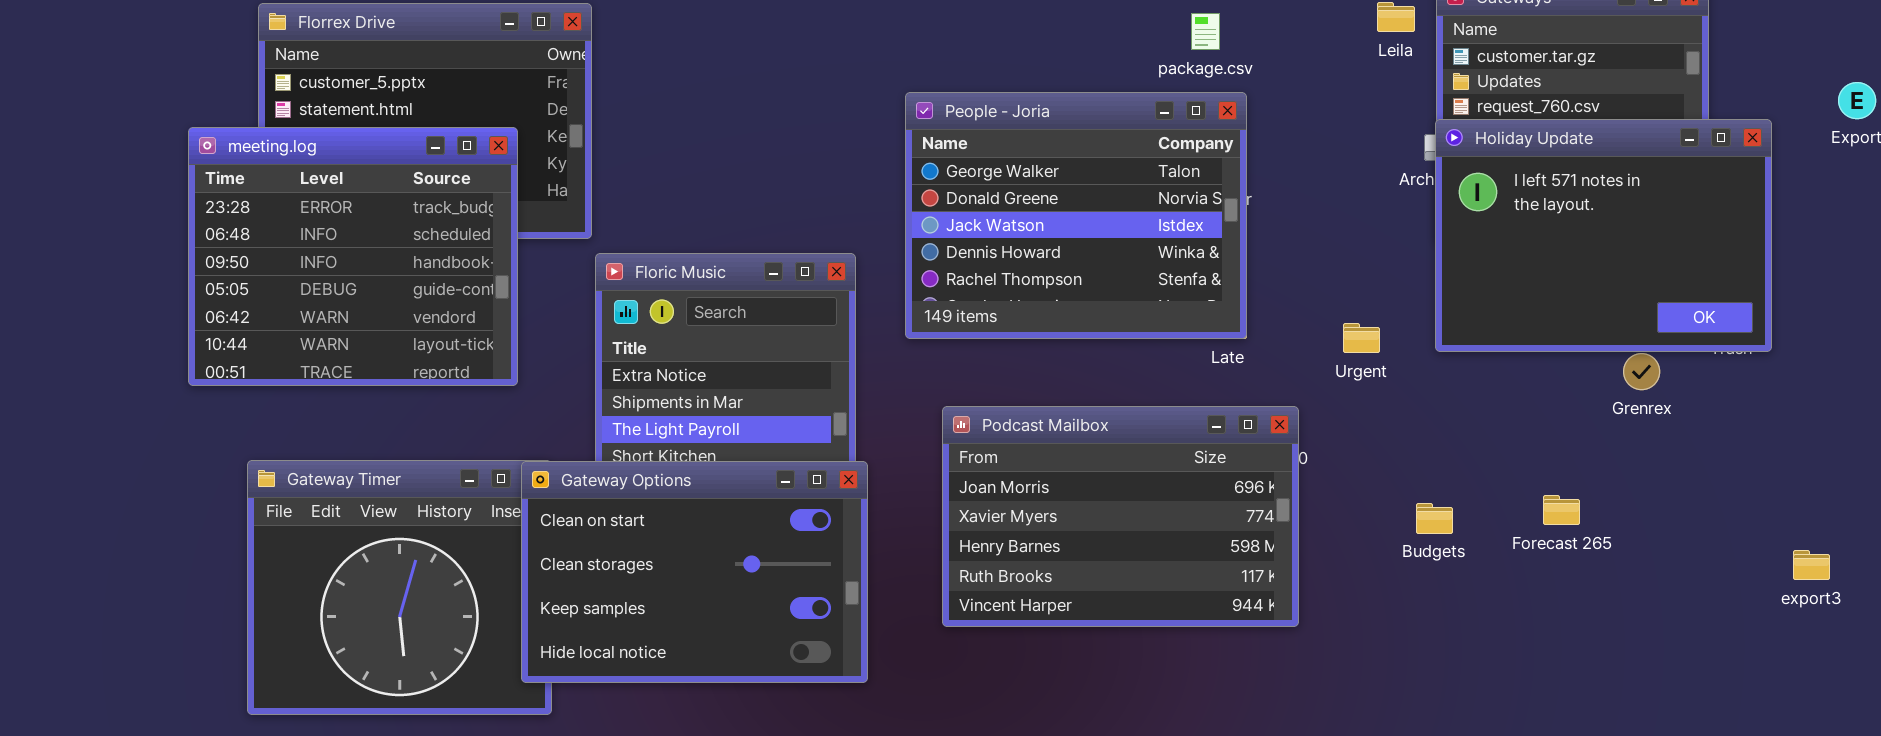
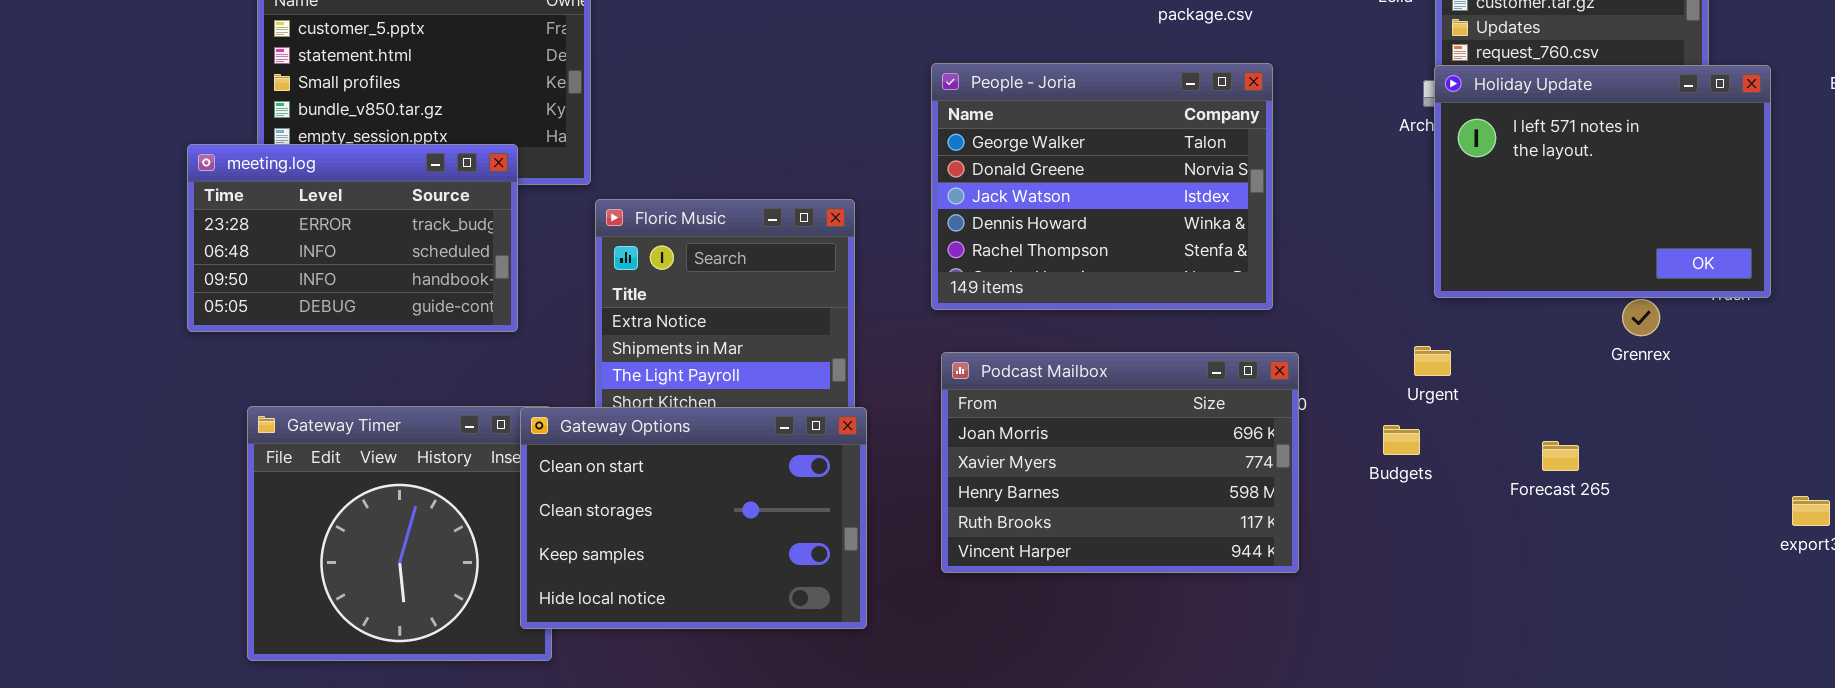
People - Joria: [905,92,1247,339] -> [931,63,1273,310], moved
meeting.log: [188,127,518,386] -> [187,144,518,332], resized
Urgent: [1343,323,1380,353] -> [1414,346,1451,376], moved
Budgets: [1416,503,1453,534] -> [1383,425,1420,455], moved

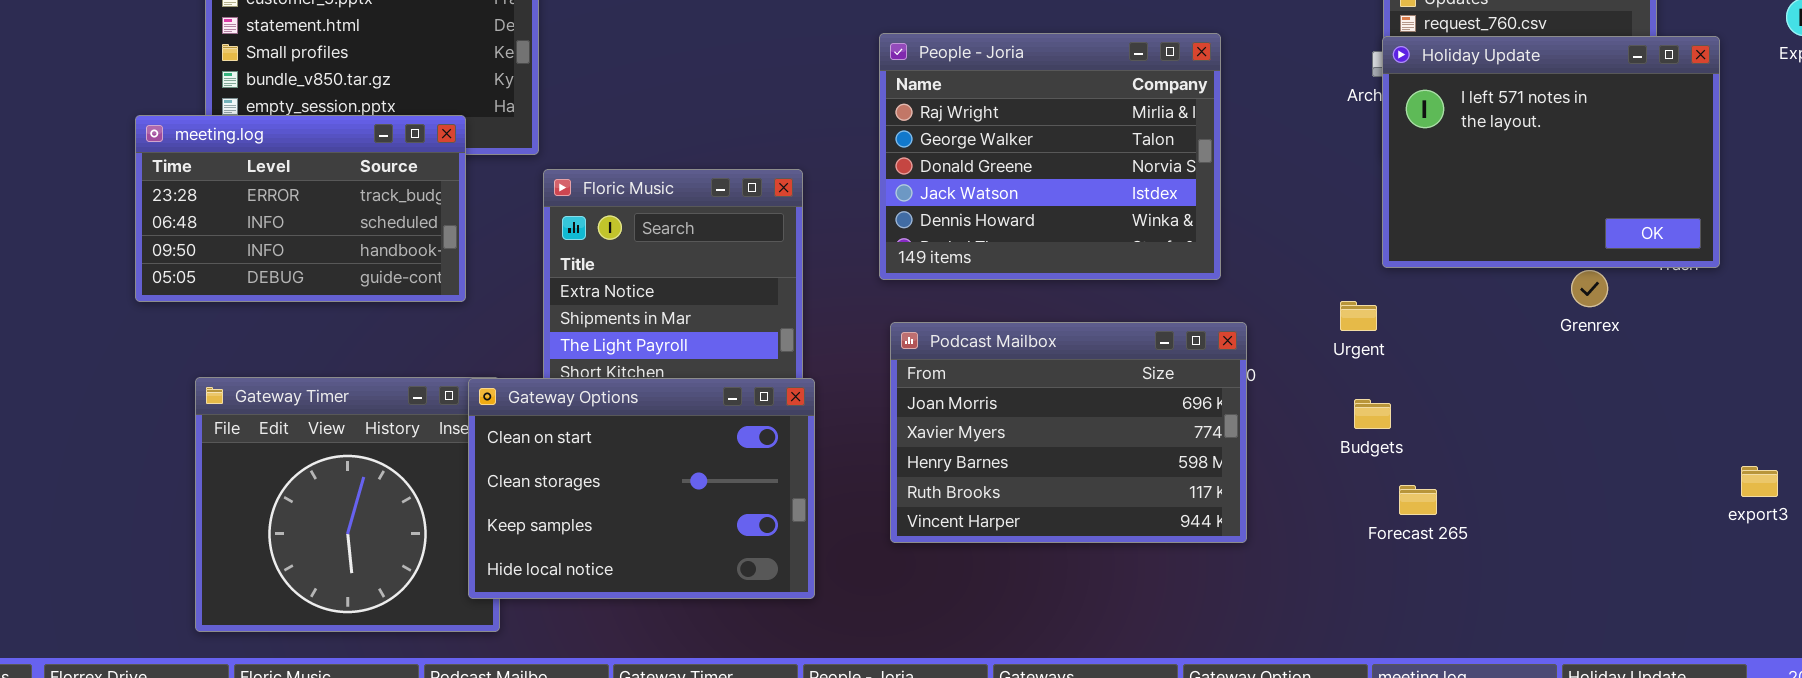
People - Joria: [931,63,1273,310] -> [879,33,1221,280], scrolled up 1 row
Urgent: [1414,346,1451,376] -> [1340,301,1377,331], moved
Budgets: [1383,425,1420,455] -> [1354,399,1391,429], moved
Forecast 265: [1542,441,1579,471] -> [1399,485,1437,515], moved

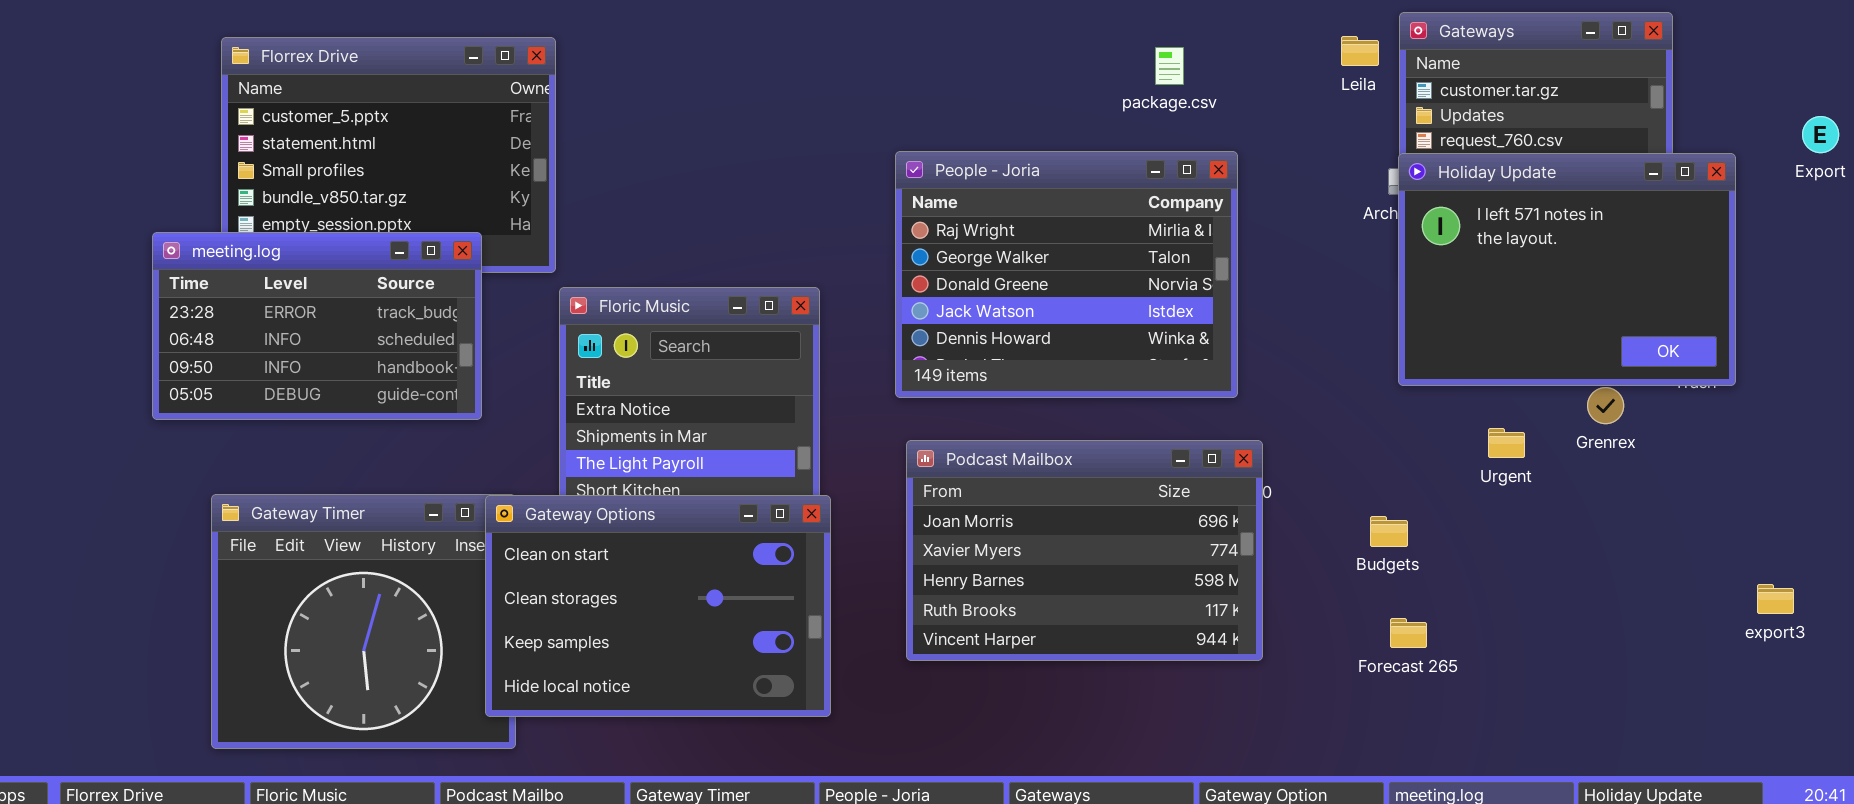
Urgent: [1340,301,1377,331] -> [1488,428,1525,458], moved
Forecast 265: [1399,485,1437,515] -> [1390,618,1427,648], moved

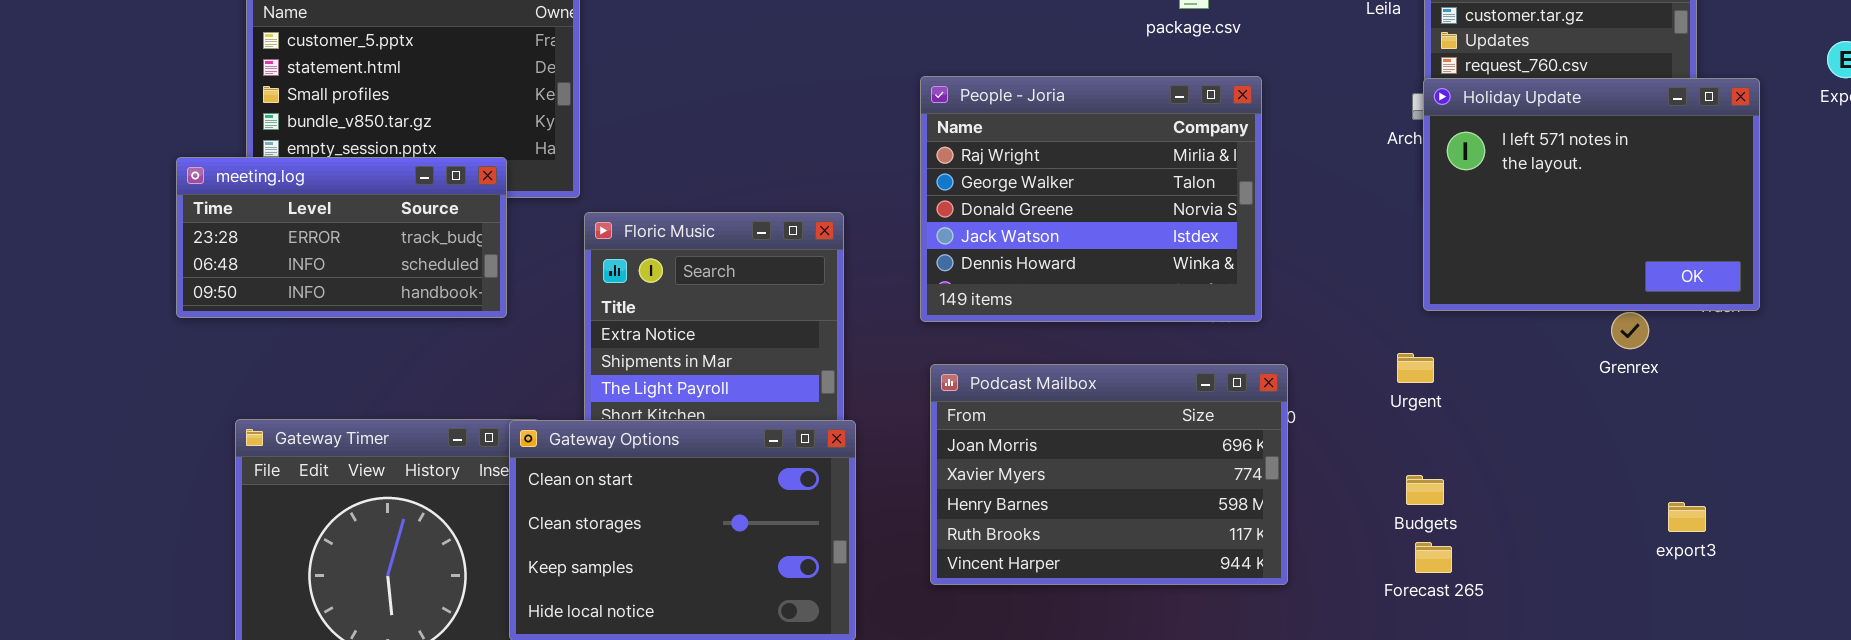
meeting.log: [152,232,482,420] -> [176,157,507,318], resized
Urgent: [1488,428,1525,458] -> [1397,353,1434,383], moved
Budgets: [1370,516,1408,547] -> [1406,475,1444,505], moved
export3: [1757,584,1794,614] -> [1668,502,1706,532], moved

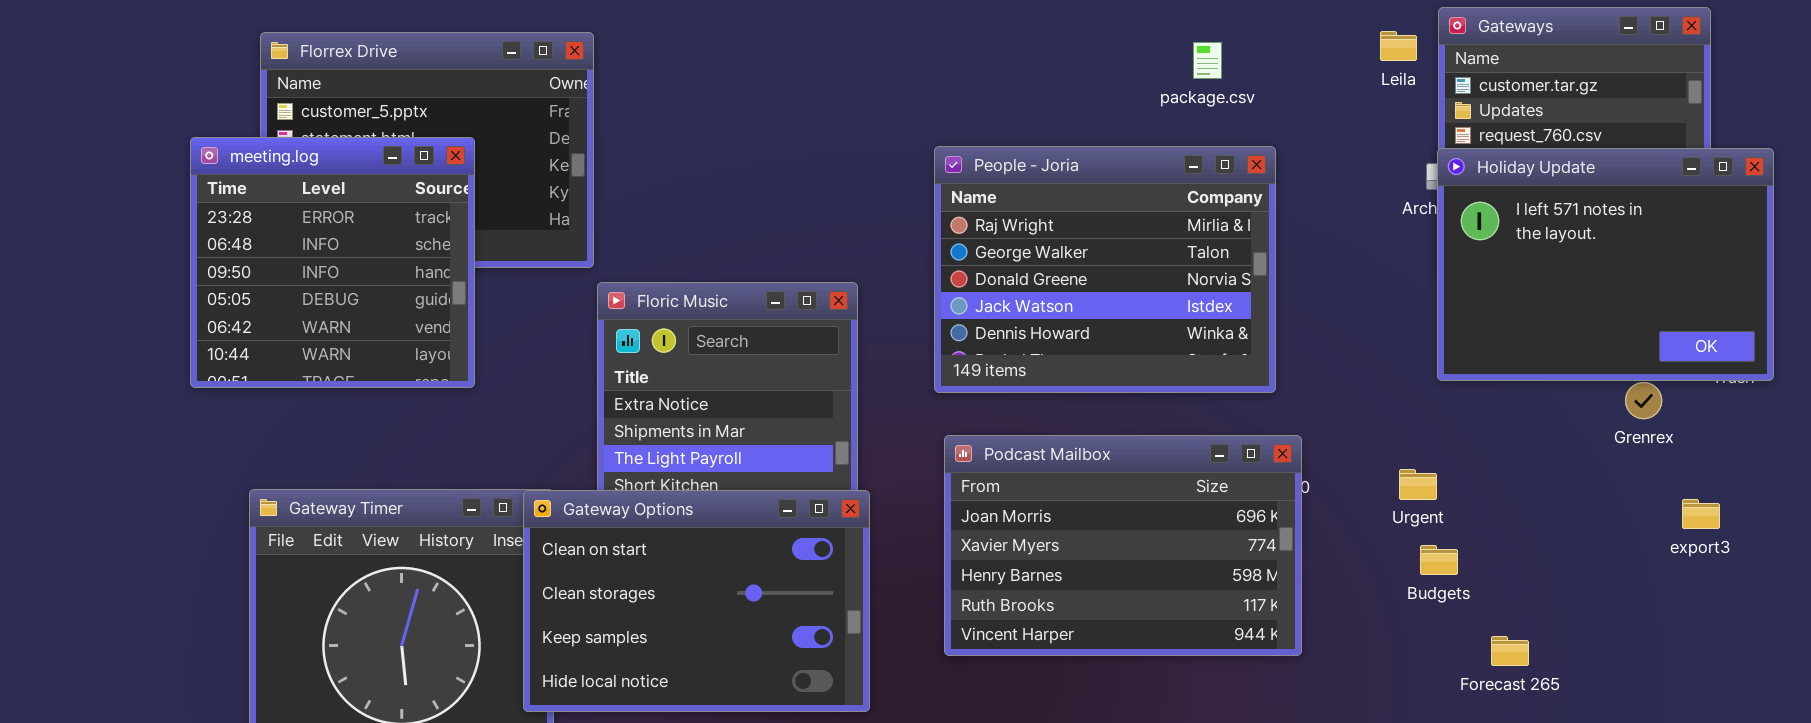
meeting.log: [176,157,507,318] -> [190,137,475,388], resized
Urgent: [1397,353,1434,383] -> [1399,469,1437,500], moved
export3: [1668,502,1706,532] -> [1682,499,1720,529], moved
Forecast 265: [1415,542,1452,573] -> [1491,636,1529,666], moved

